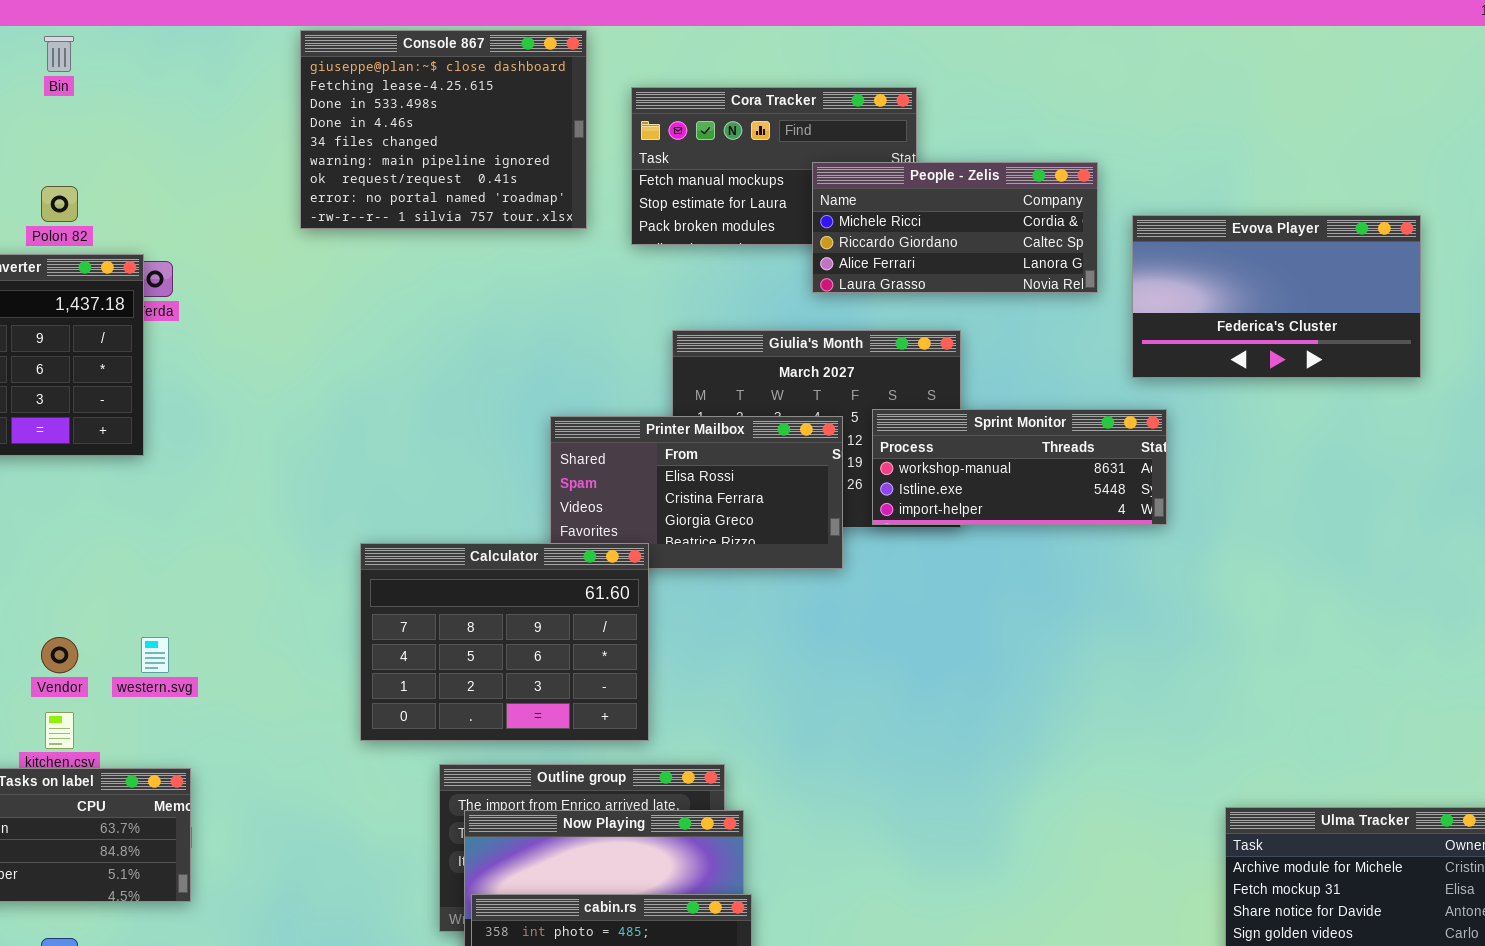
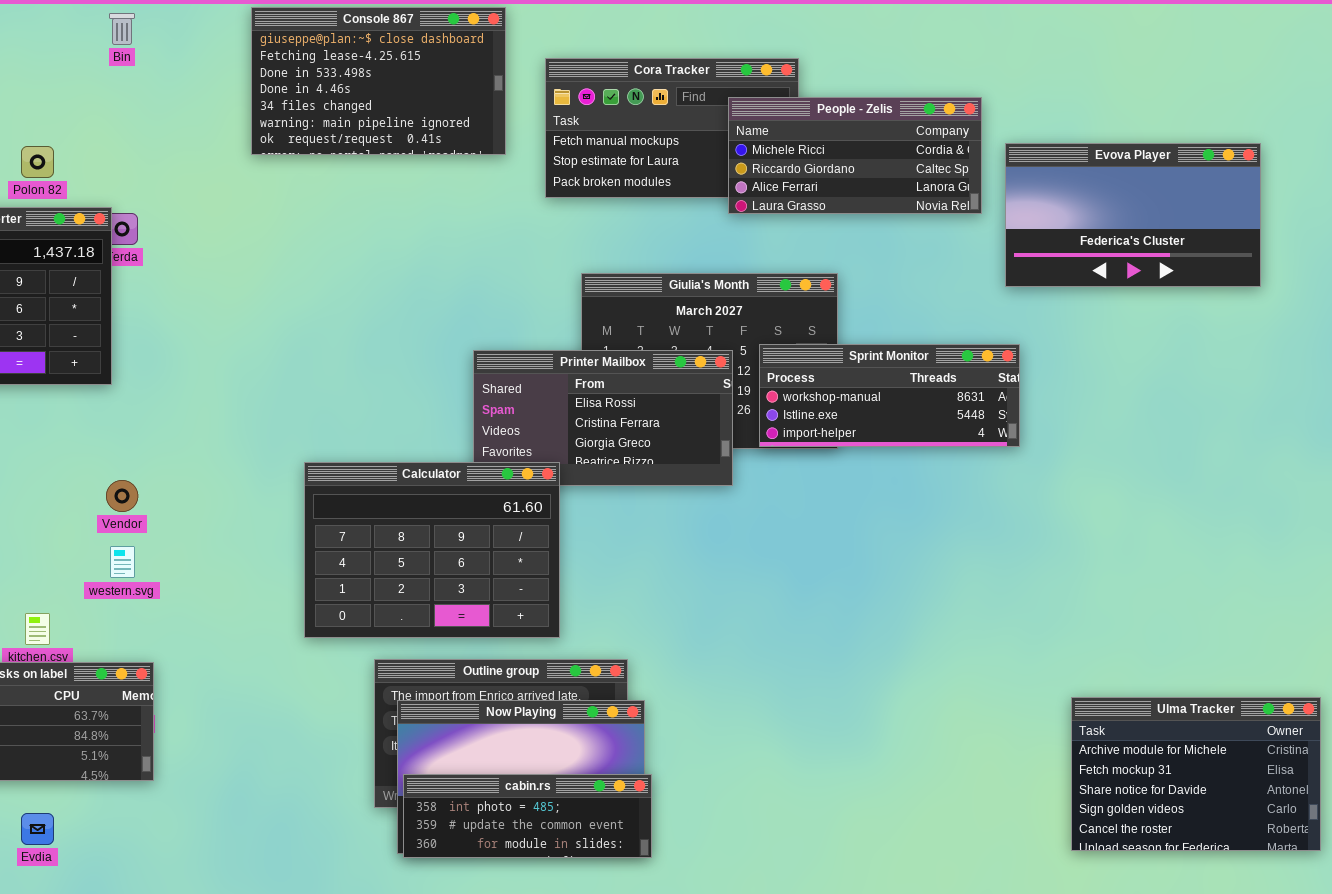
Console 867: [300,30,587,229] -> [251,7,506,155], resized
Bin: [44,36,74,72] -> [109,13,135,45], moved
People - Zelis: [812,162,1098,293] -> [728,97,982,214], moved
Evova Player: [1132,215,1421,378] -> [1005,143,1261,287], moved
Vendor: [41,637,78,673] -> [106,480,138,512], moved

